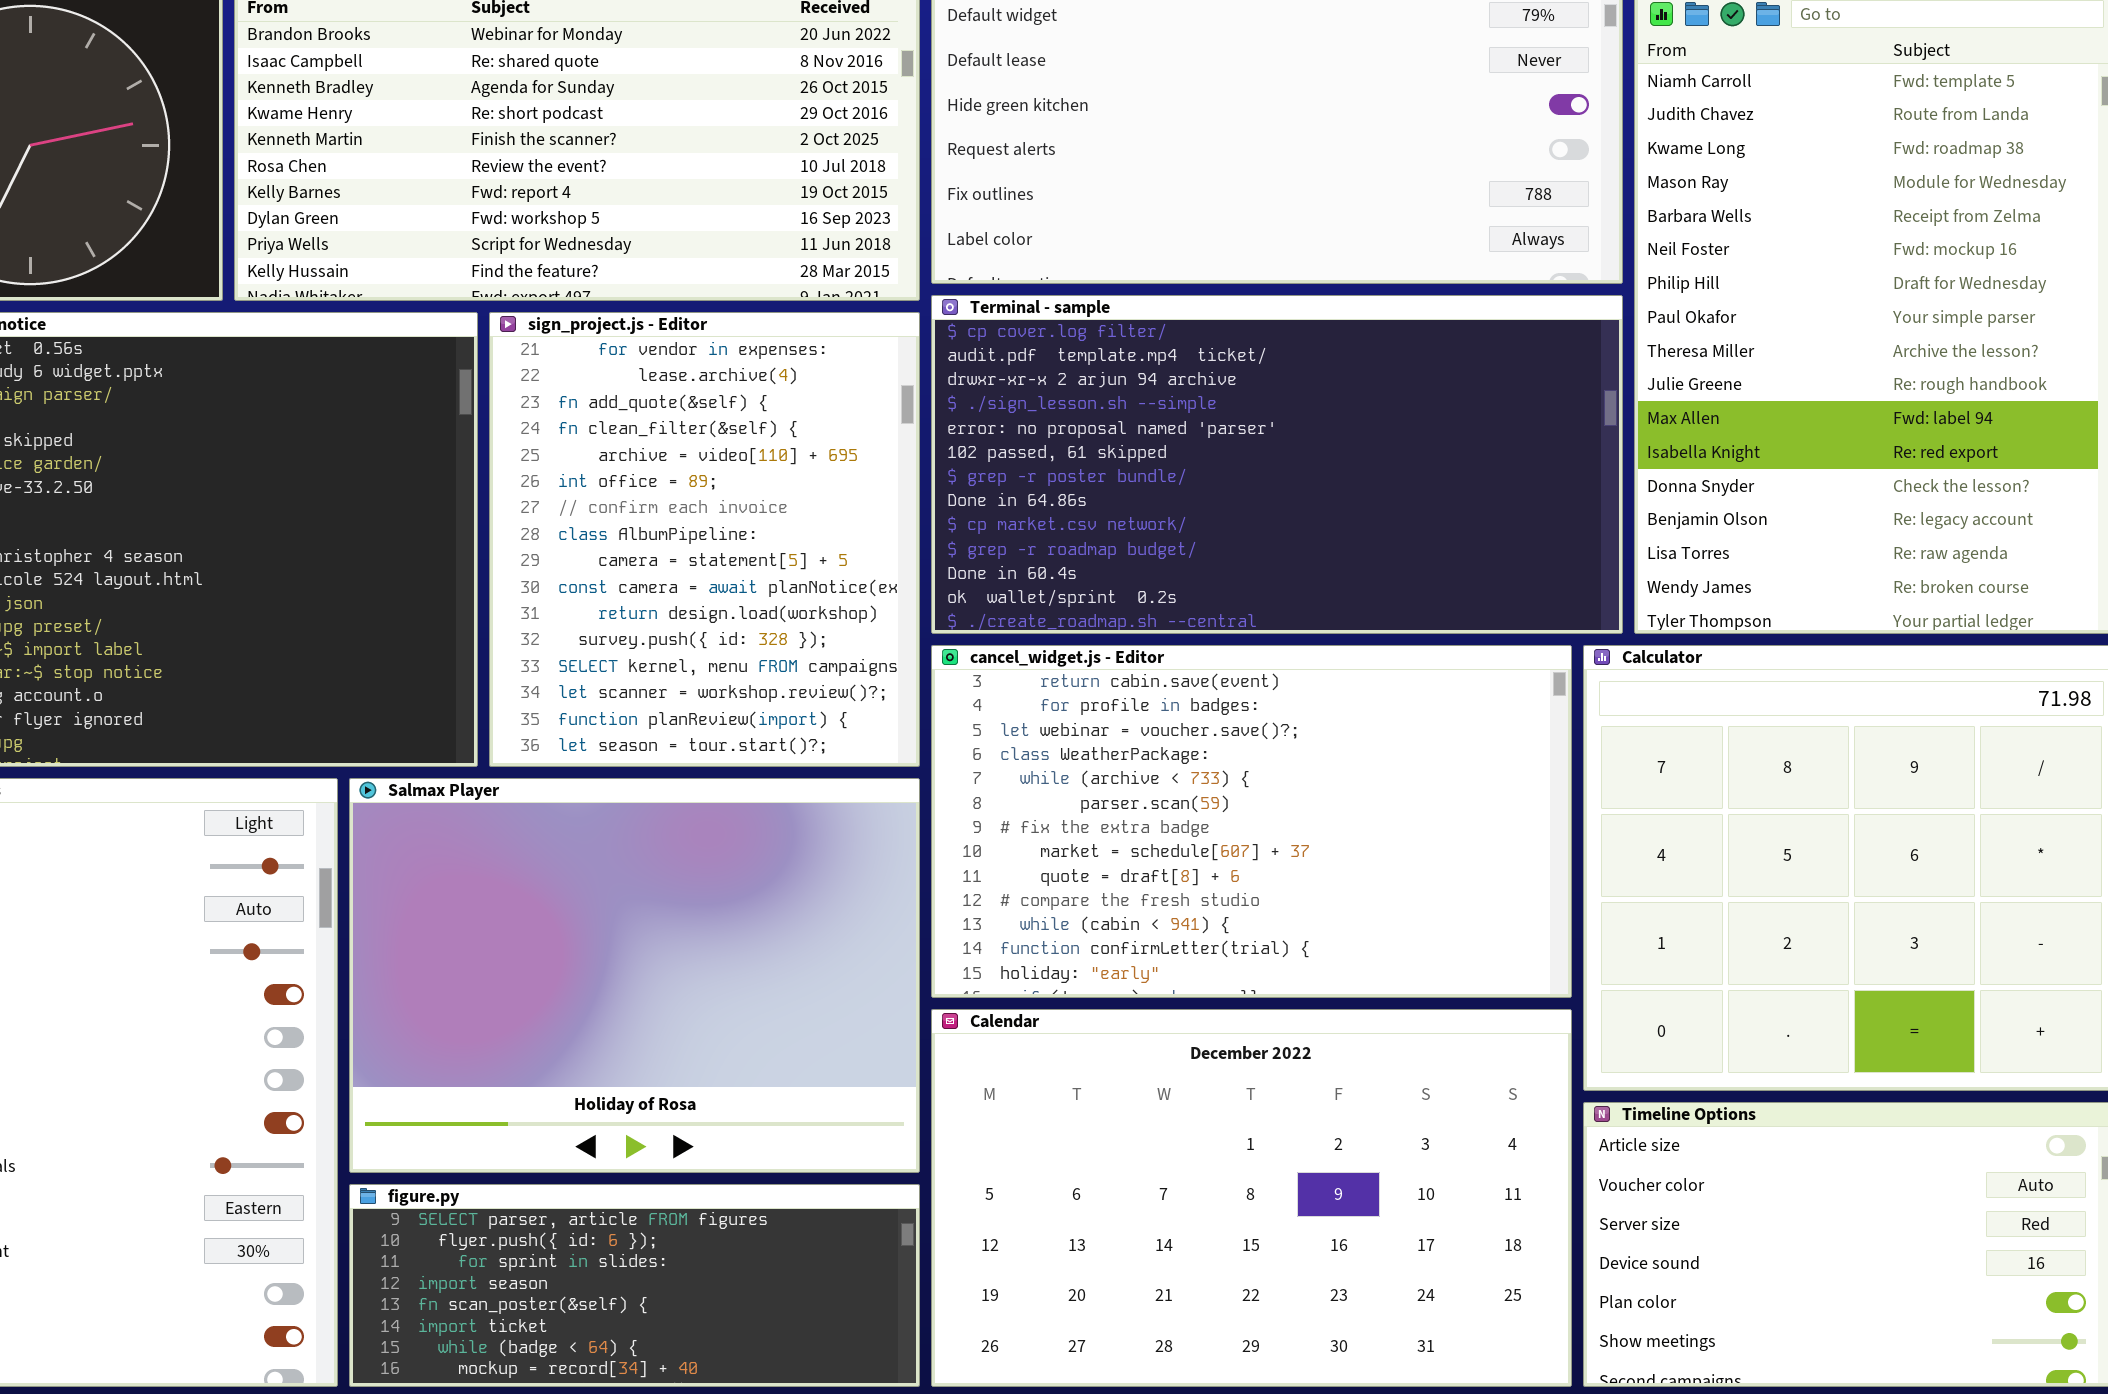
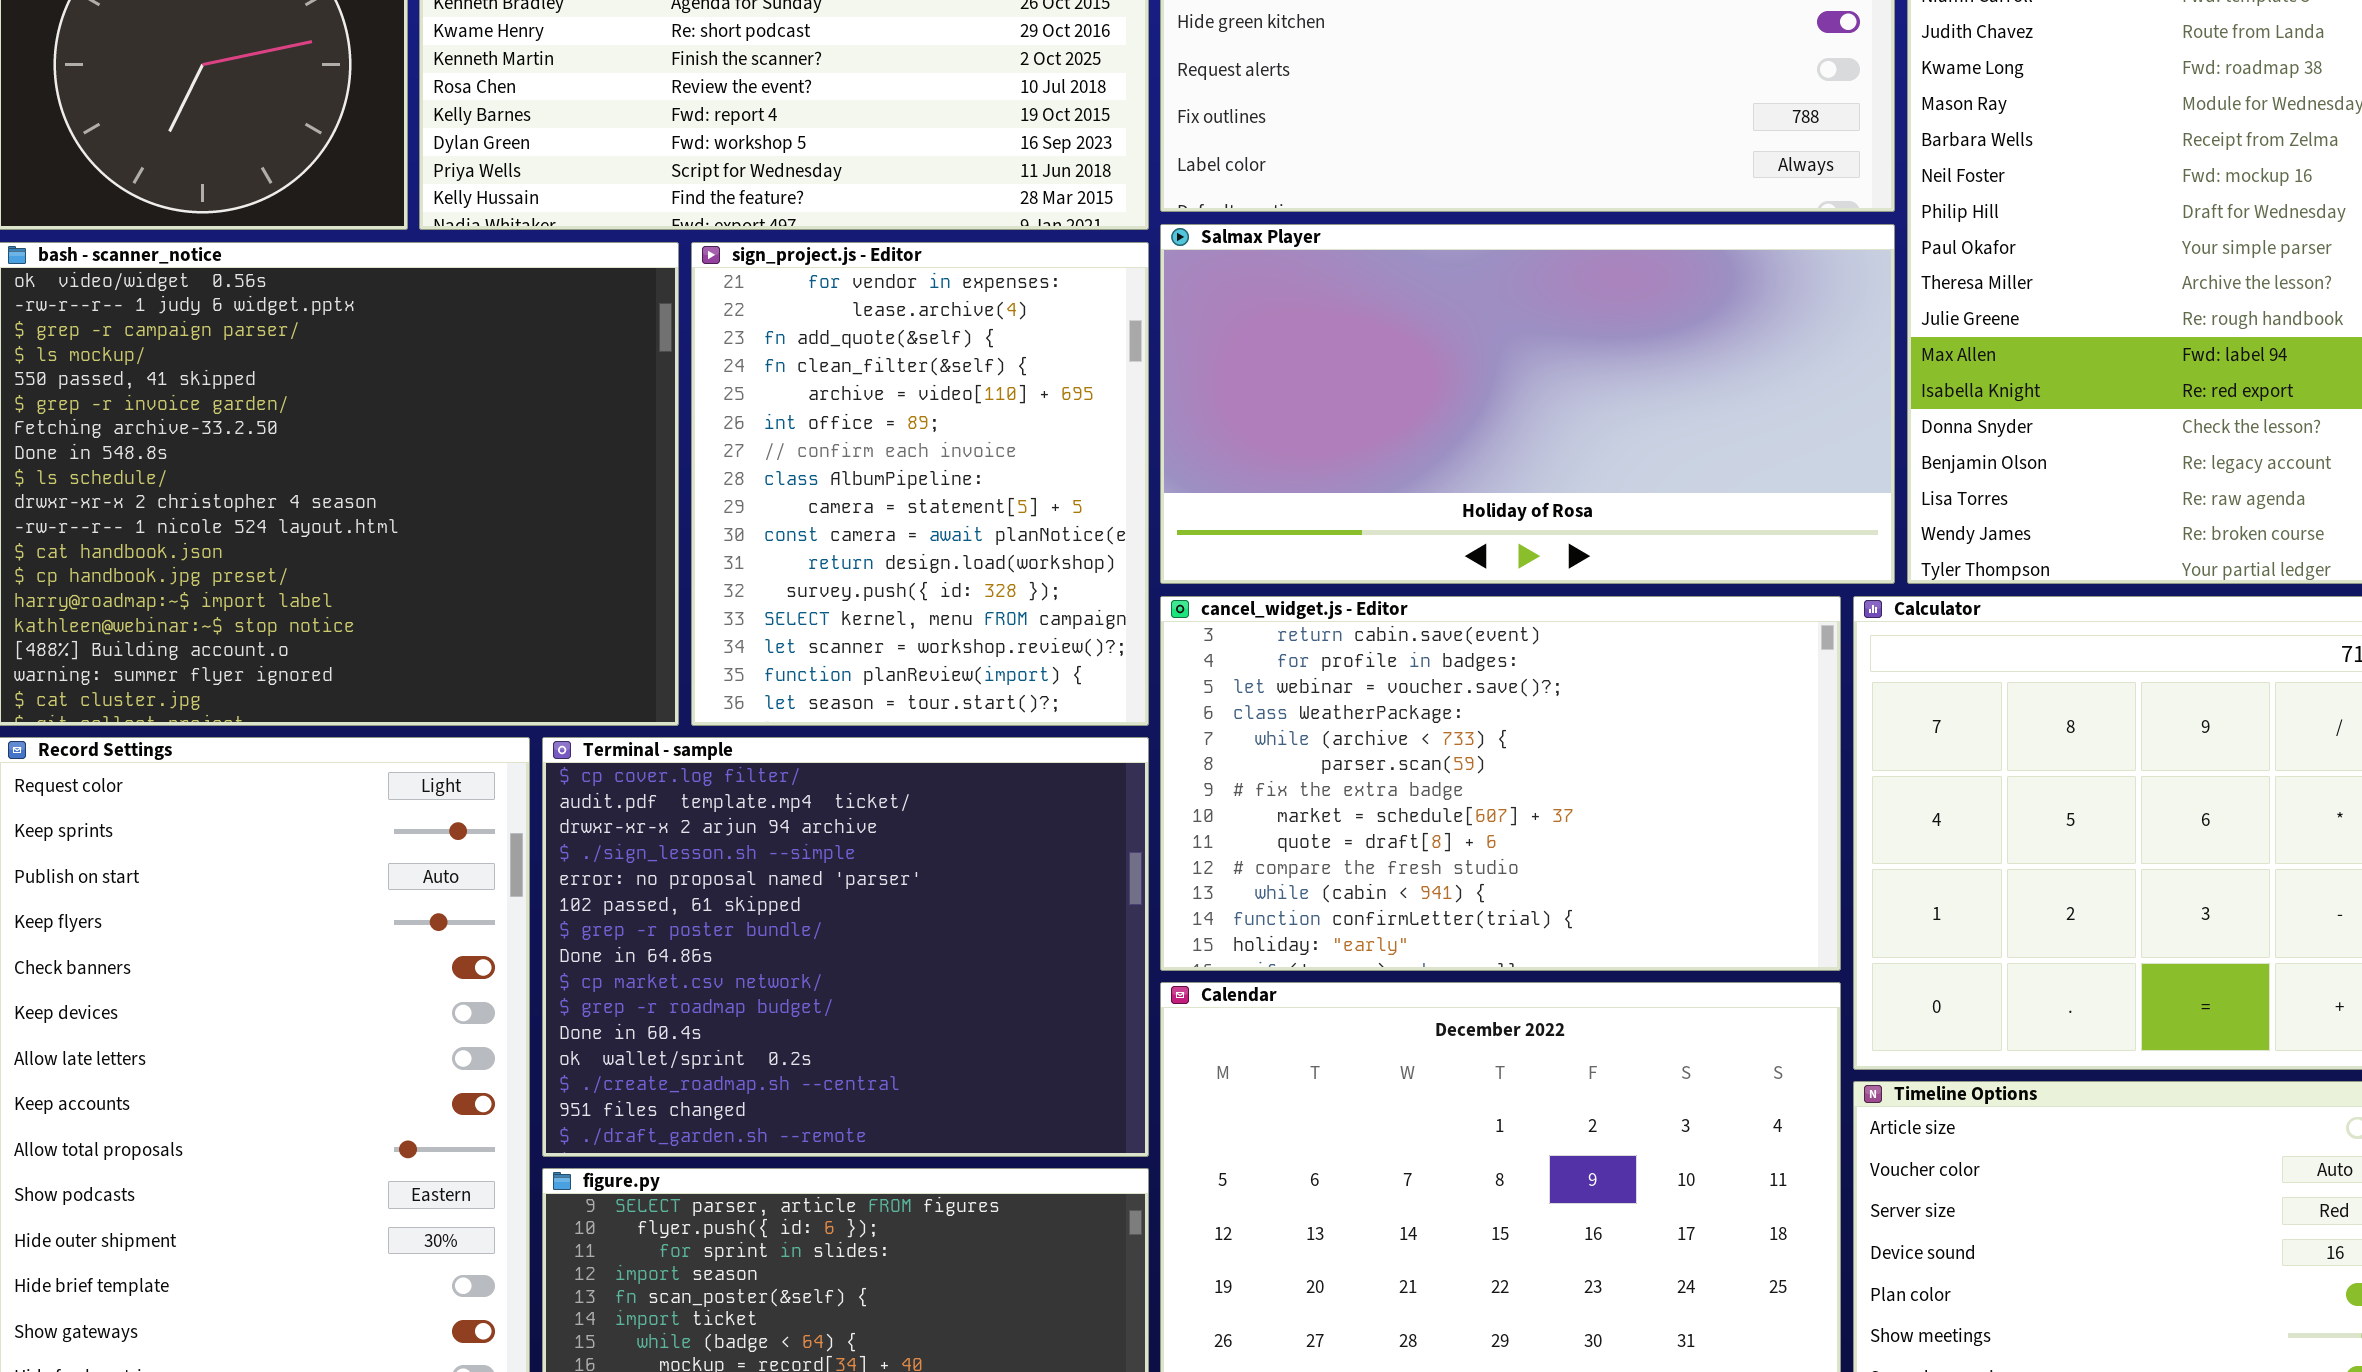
Terminal - sample: [931,295,1623,634] -> [542,737,1149,1157], moved, resized
Salmax Player: [349,778,920,1173] -> [1160,224,1895,584], moved, resized

